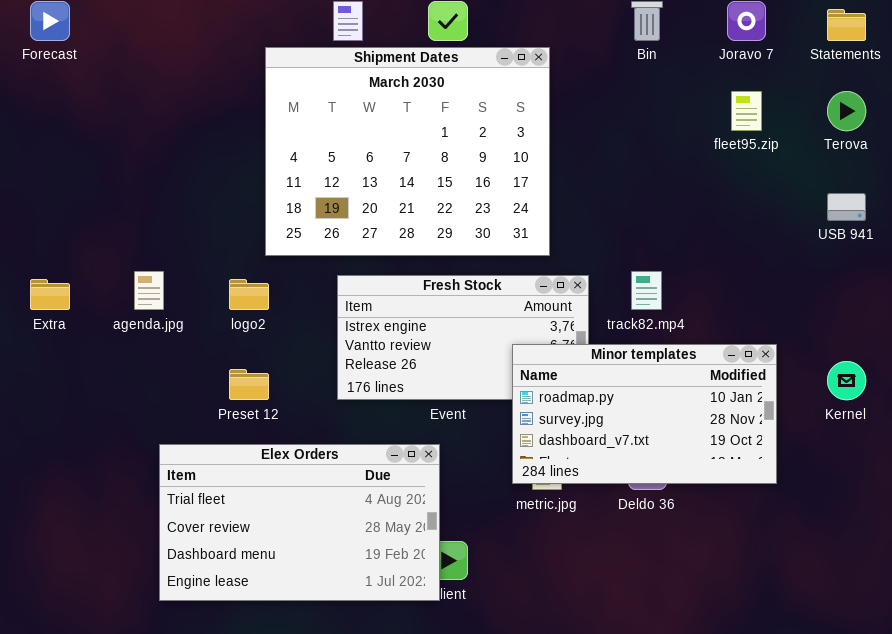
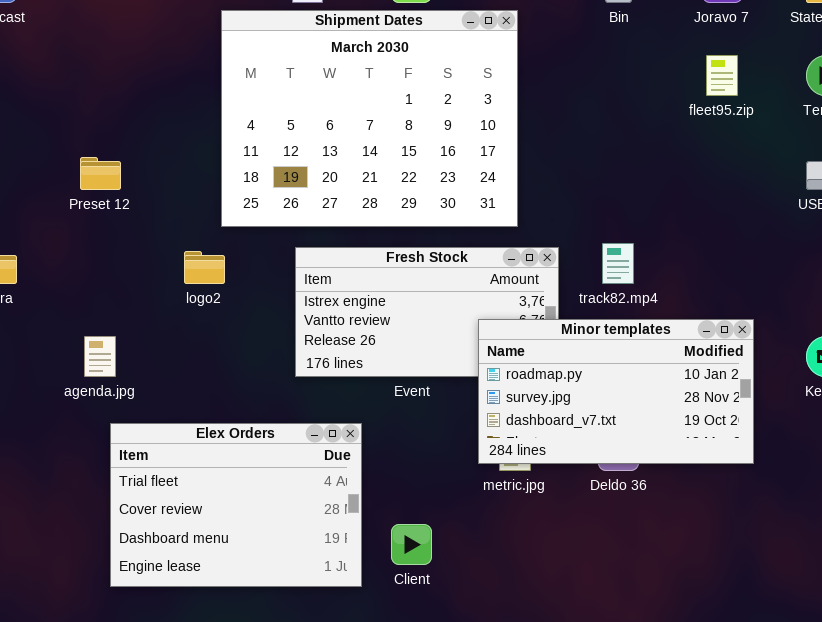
agenda.jpg: [134,271,164,310] -> [84,336,116,377], moved
Preset 12: [229,369,269,400] -> [80,157,121,190], moved
Elex Orders: [159,444,440,601] -> [110,423,362,587], resized

